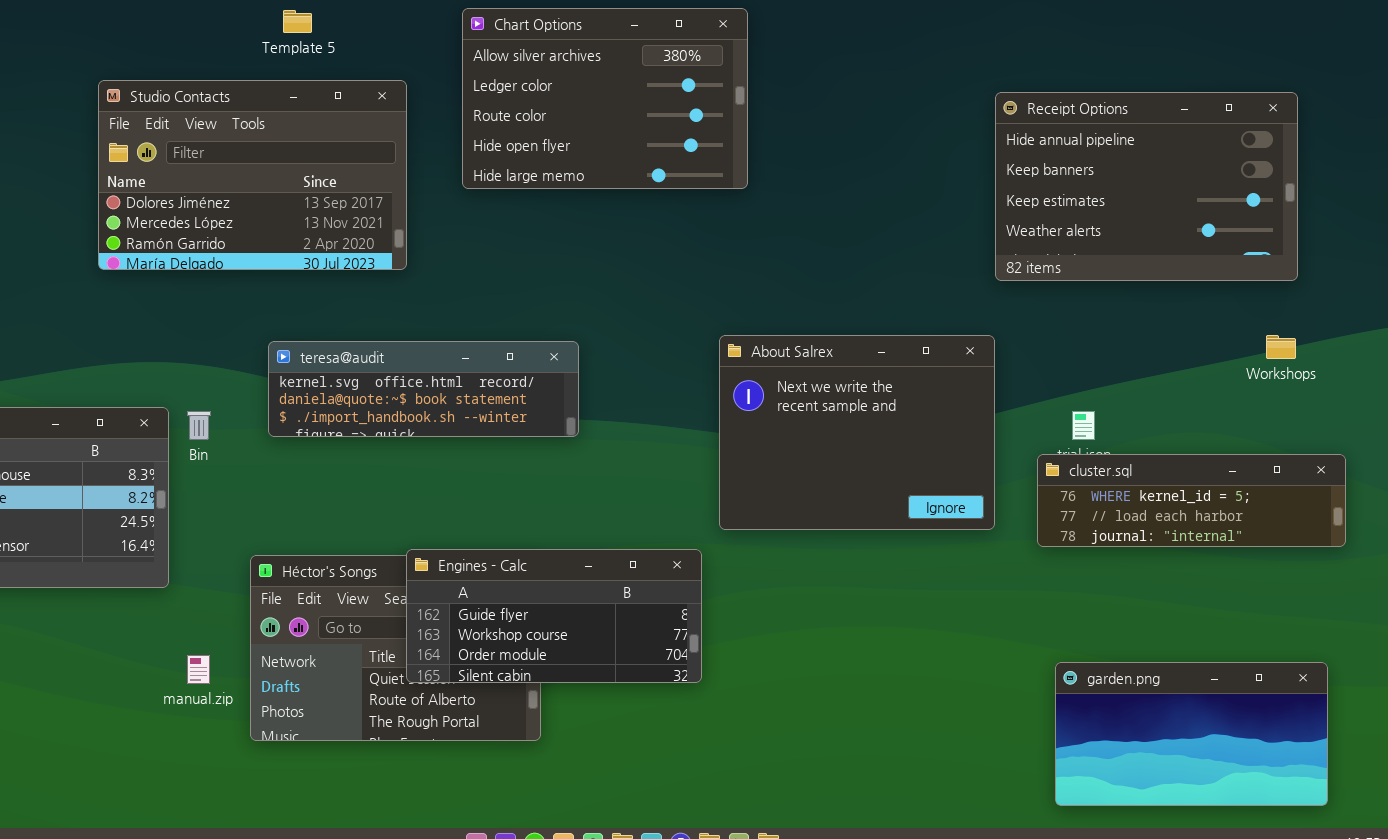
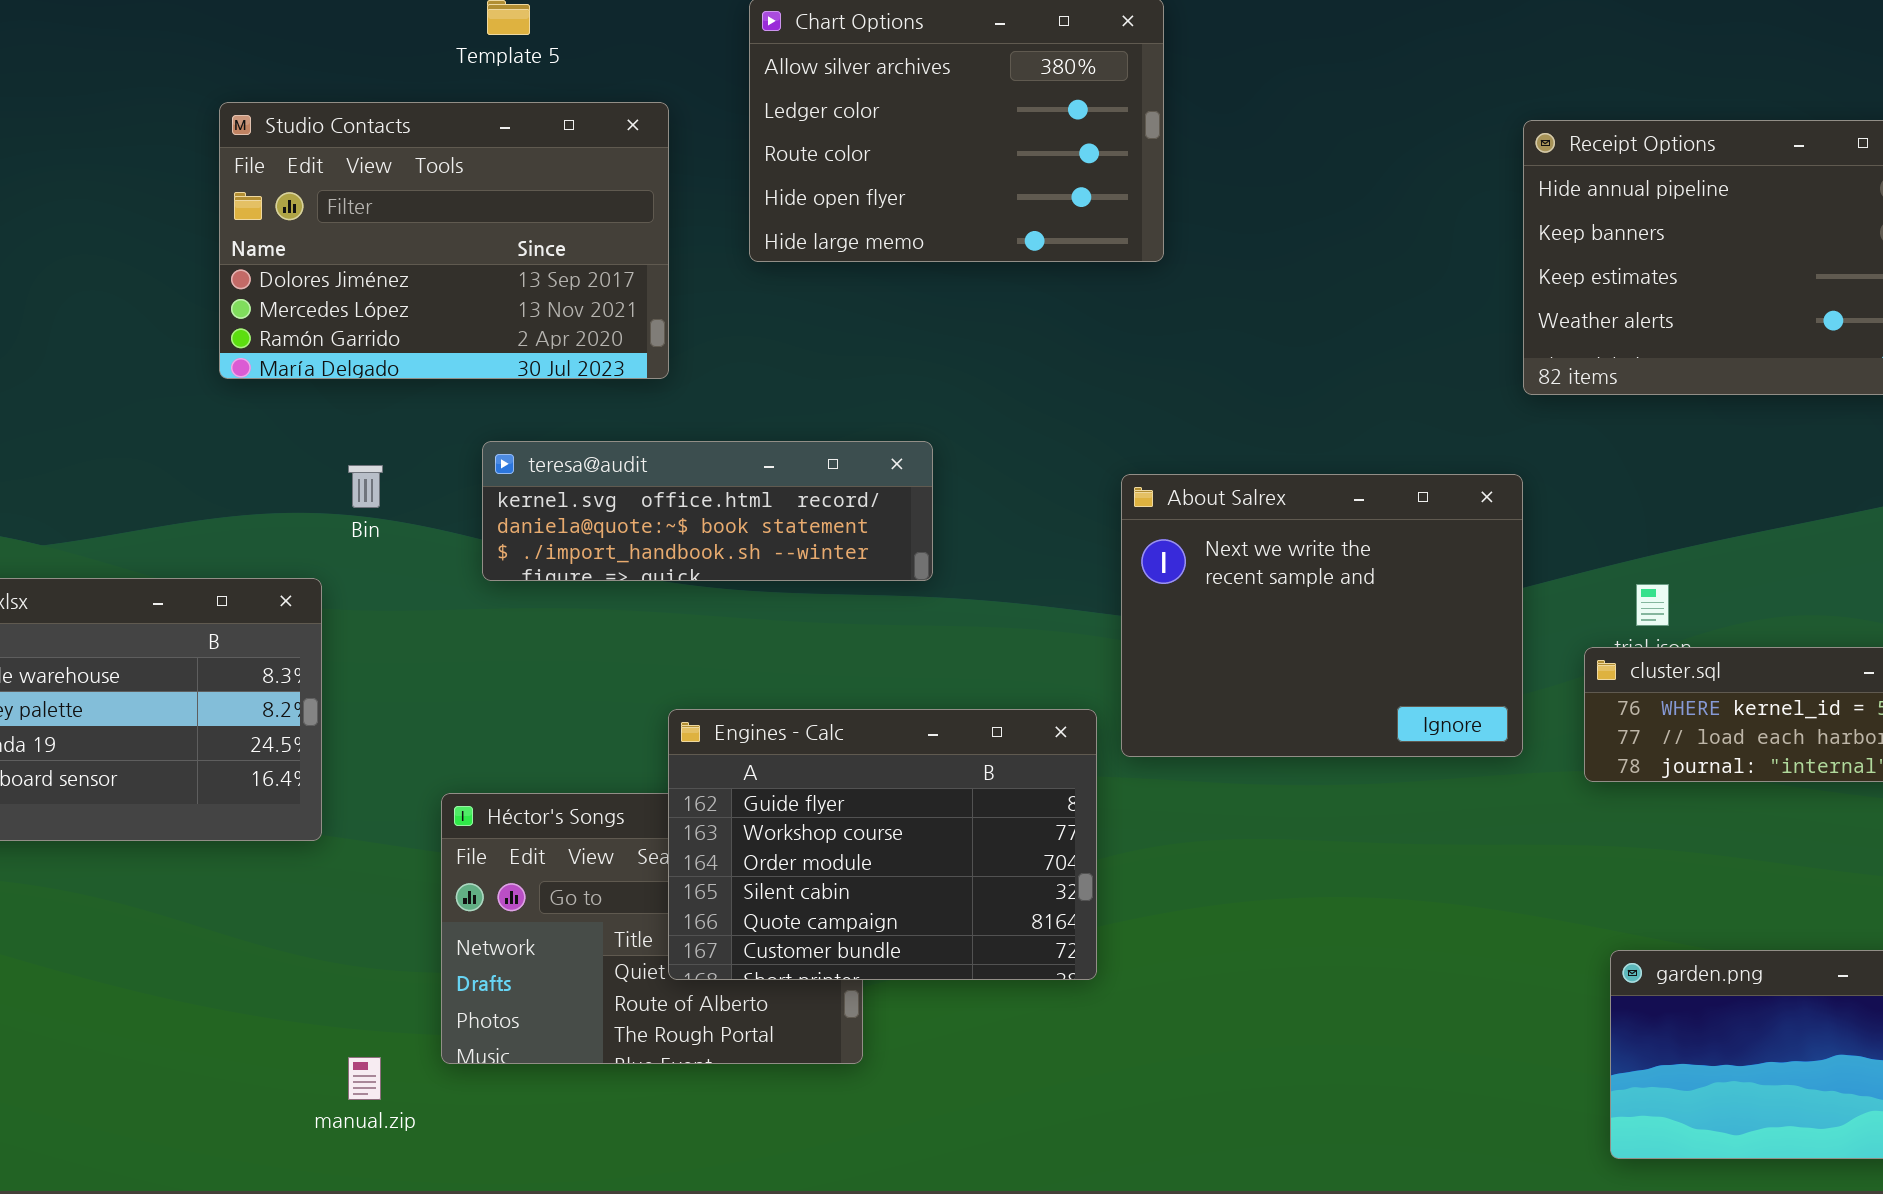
teresa@audit: [268,341,579,437] -> [482,441,933,581], moved
Bin: [187,411,211,440] -> [348,465,383,508], moved
Engines - Calc: [406,549,702,683] -> [668,709,1097,980], resized
manual.zip: [187,655,210,684] -> [348,1057,381,1100], moved

